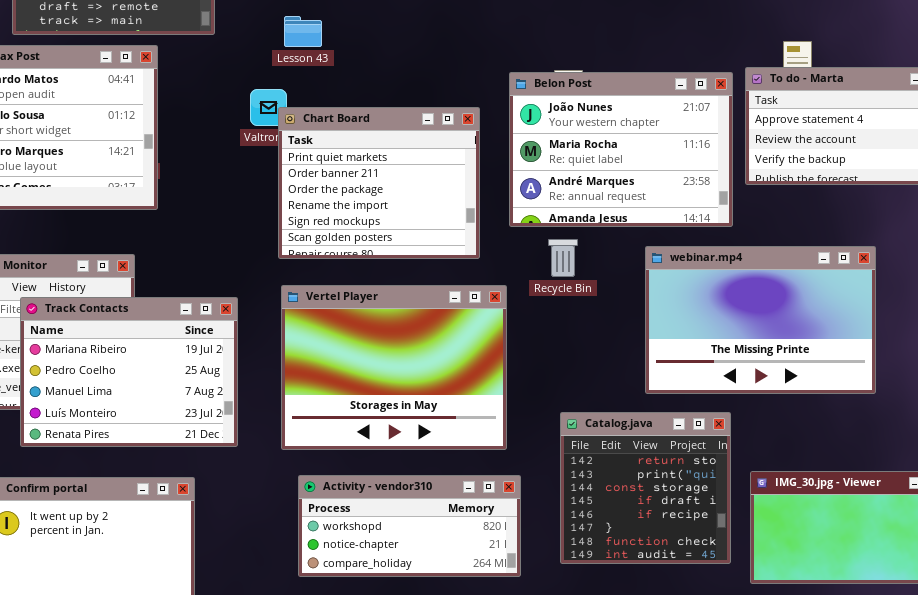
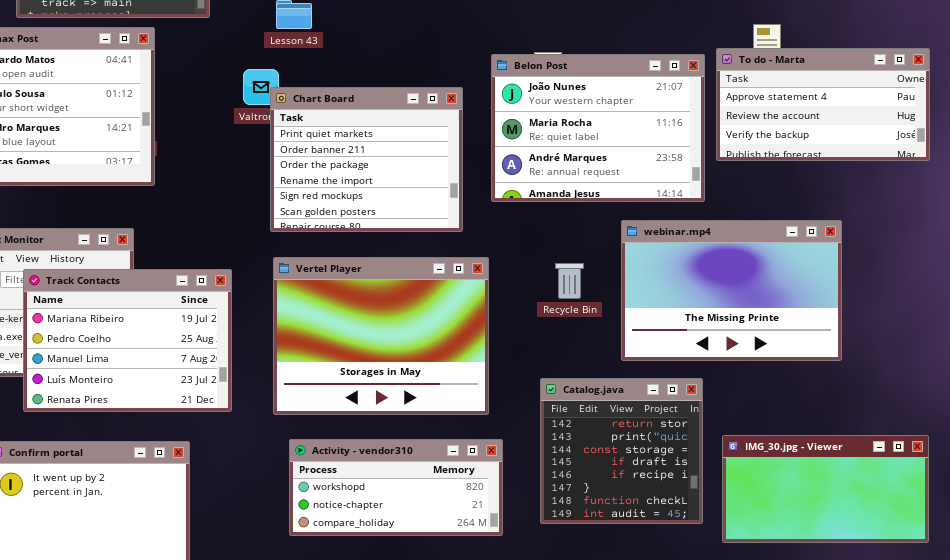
Recycle Bin: [548,239,578,277] -> [555,263,584,299], moved

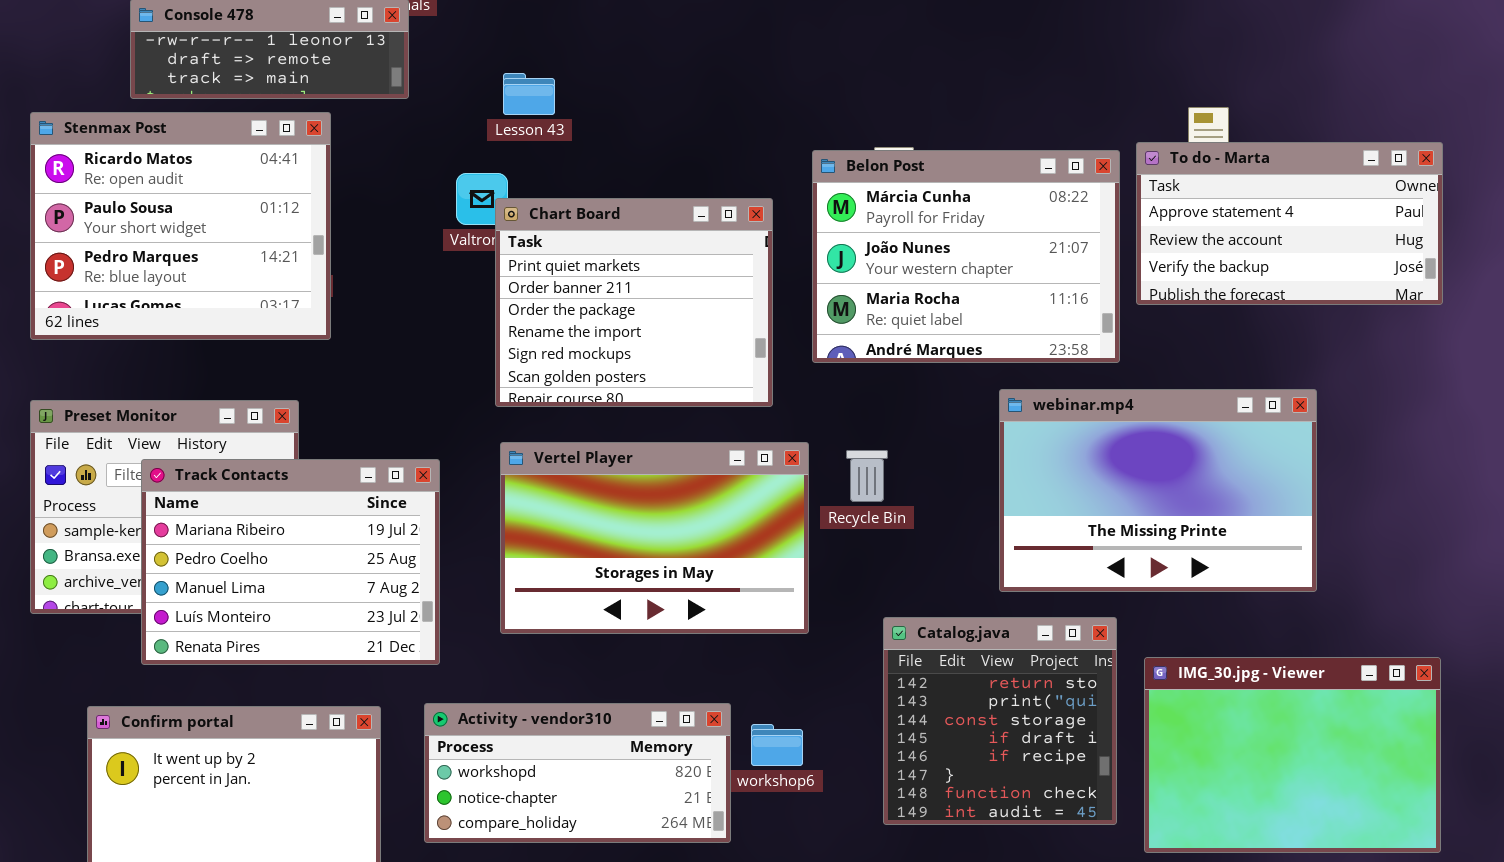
Belon Post: [491,54,705,202] -> [812,150,1120,363], scrolled up 1 row
Vertel Player: [273,257,489,415] -> [500,442,809,634], resized
Recycle Bin: [555,263,584,299] -> [846,450,888,502], moved
IMG_30.jpg - Viewer: [722,435,929,543] -> [1144,657,1441,853], resized
Activity - vendor310: [289,439,503,536] -> [424,703,731,843], moved

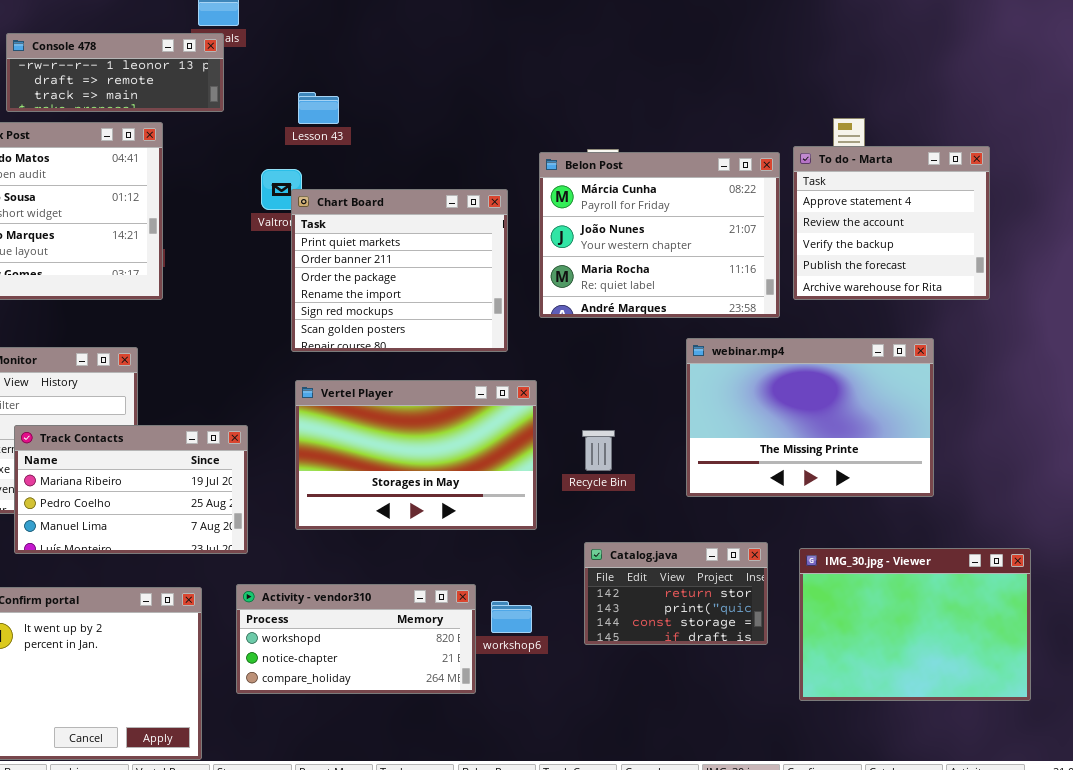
To do - Marta: [1136,142,1443,305] -> [793,146,990,300], resized
Recycle Bin: [846,450,888,502] -> [582,430,615,471], moved
Track Contacts: [141,459,440,665] -> [14,425,248,554], resized
Catalog.java: [883,617,1117,825] -> [584,542,768,645], moved, resized

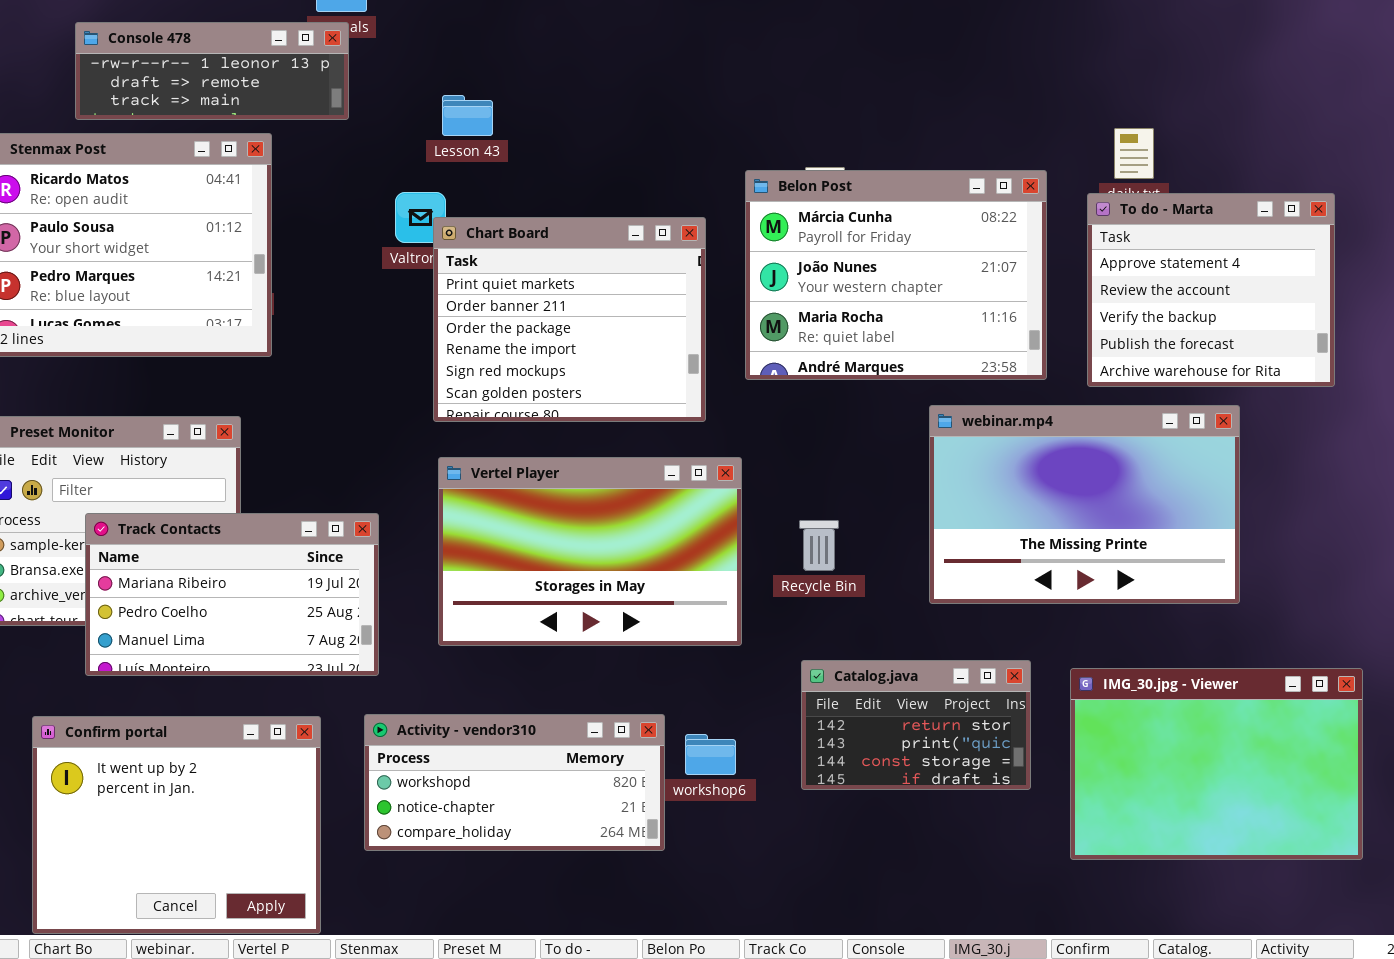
To do - Marta: [793,146,990,300] -> [1087,193,1335,387], moved

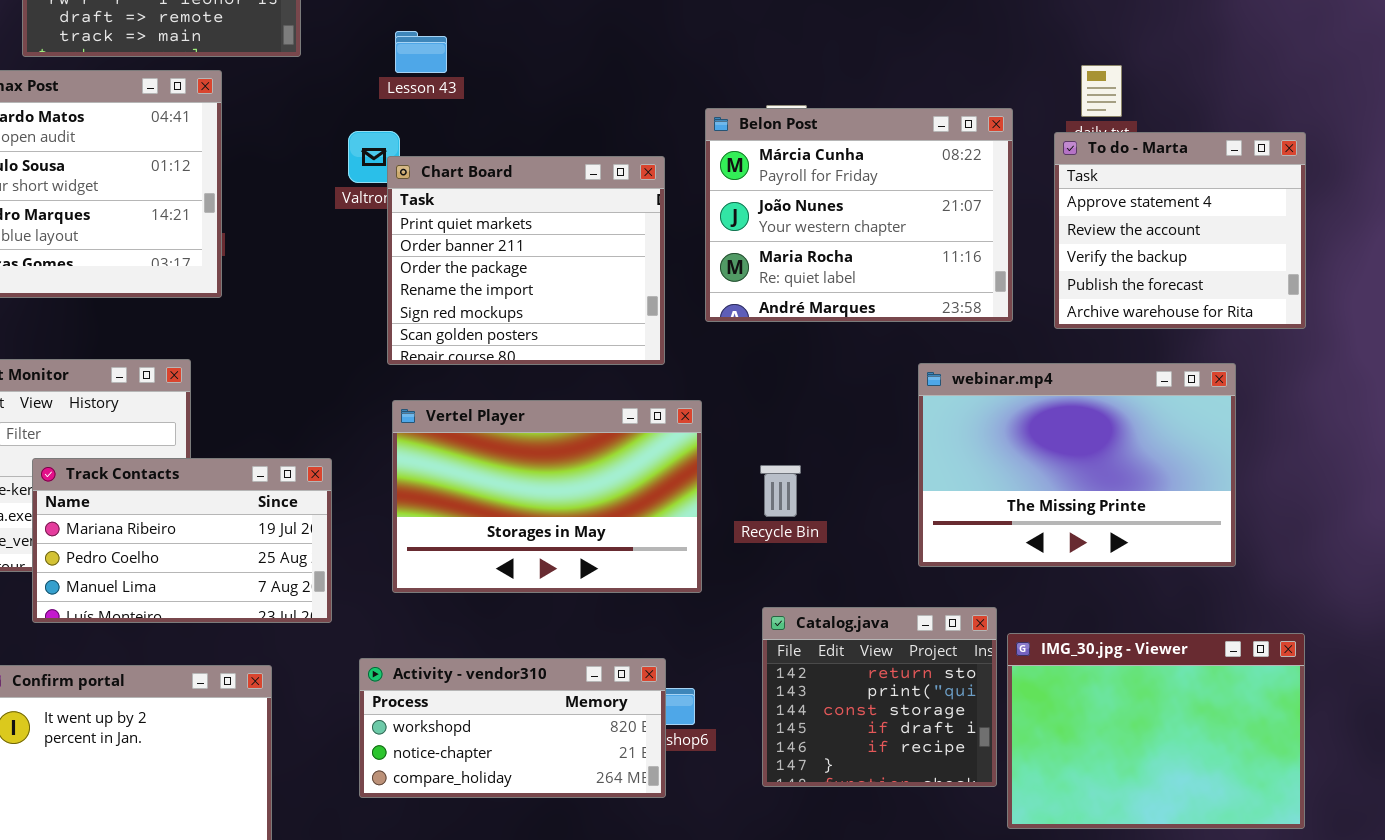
webinar.mp4: [929,405,1240,604] -> [918,363,1236,567], moved
Catalog.java: [801,660,1031,790] -> [762,607,997,787], resized
IMG_30.jpg - Viewer: [1070,668,1363,860] -> [1007,633,1305,829], moved
Activity - vendor310: [364,714,665,851] -> [359,658,666,798], moved

